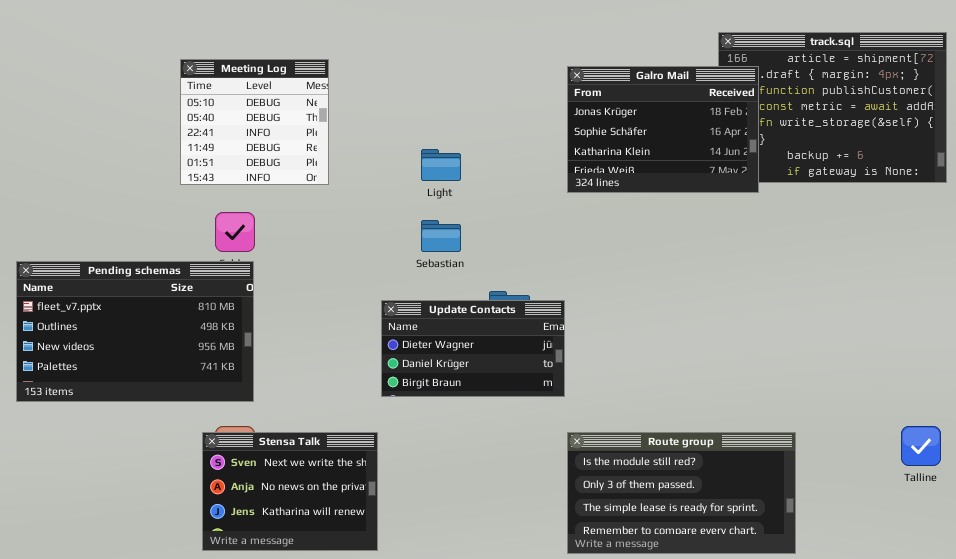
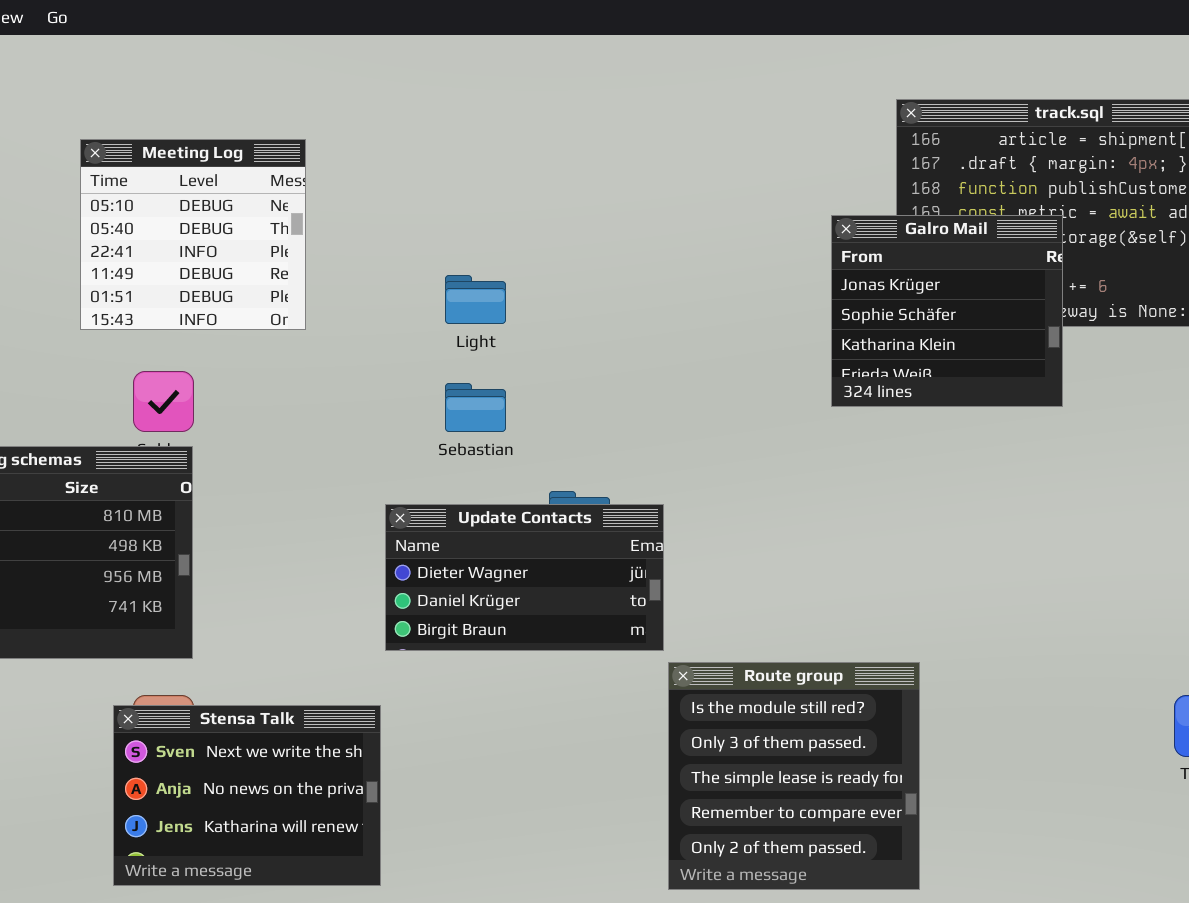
Galro Mail: [567,66,759,193] -> [831,215,1063,407], moved, resized
Route group: [567,432,796,554] -> [668,662,920,890], resized

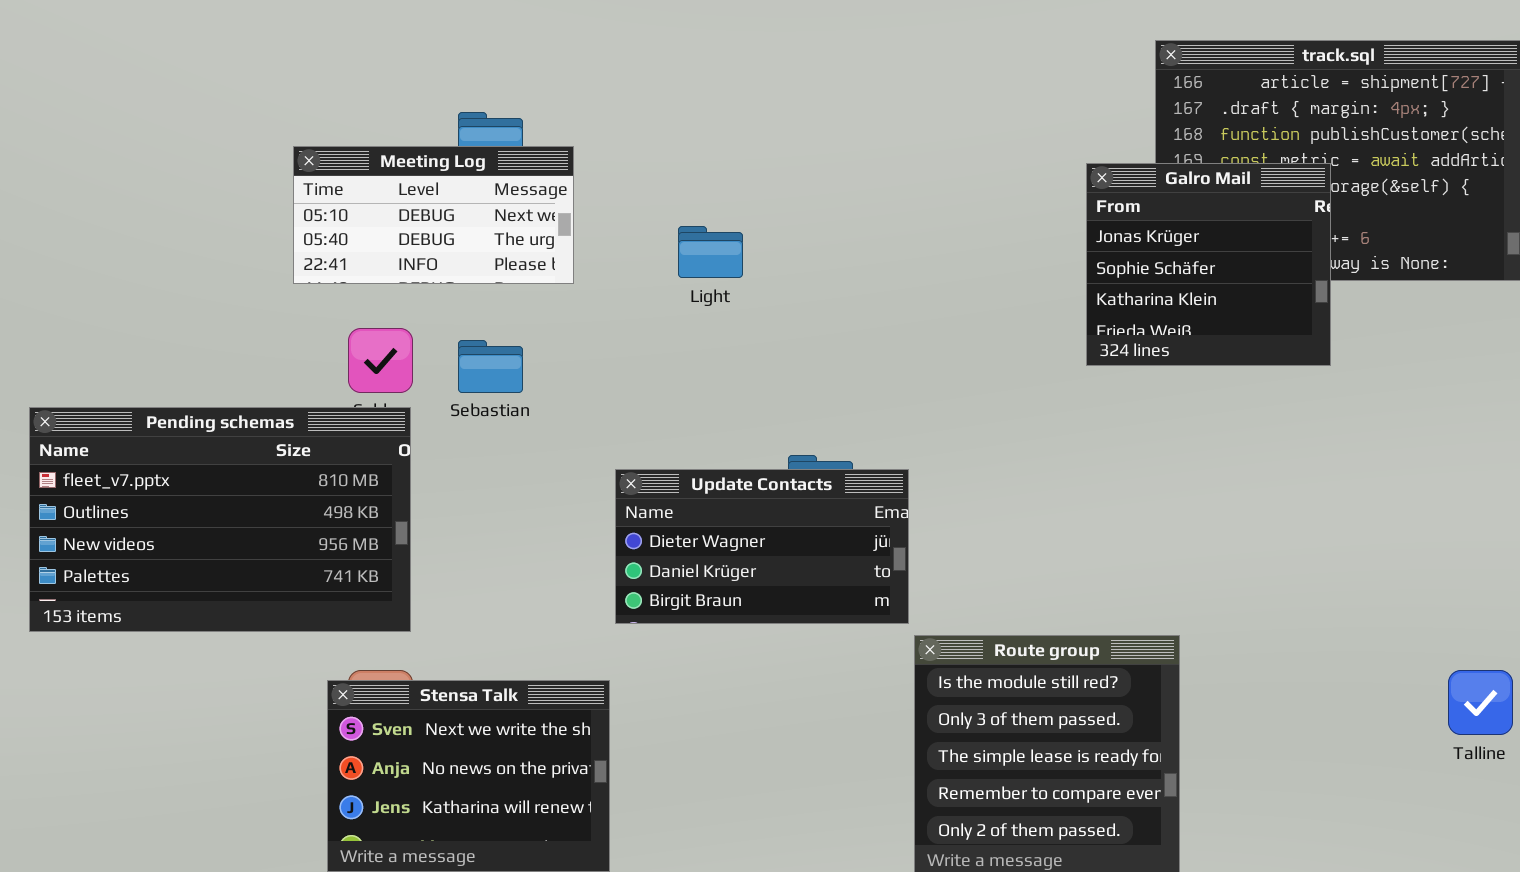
Meeting Log: [80,139,306,330] -> [293,146,574,284], resized
Sebastian: [445,383,506,432] -> [458,340,523,393], moved

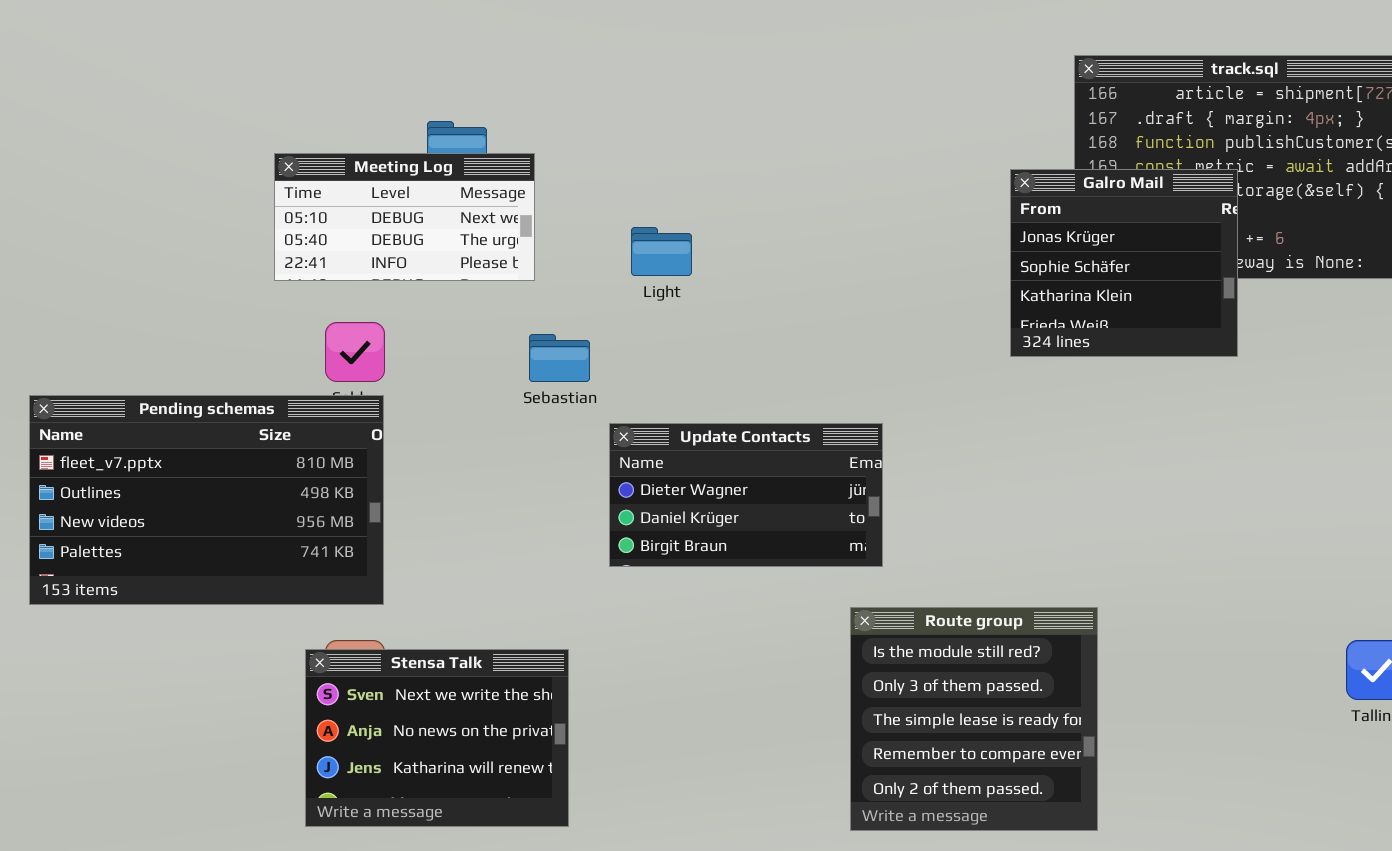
Sebastian: [458,340,523,393] -> [529,334,590,382], moved
Update Contacts: [615,469,909,624] -> [609,423,883,567], moved

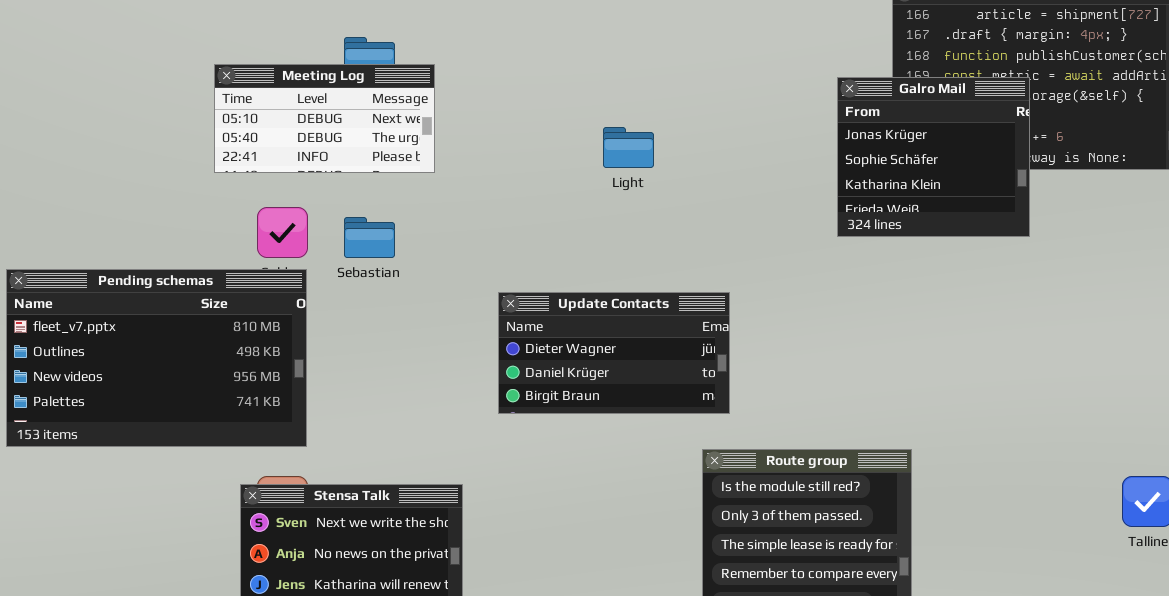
Light: [631,227,692,276] -> [603,127,654,168], moved
Sebastian: [529,334,590,382] -> [344,217,395,258], moved

